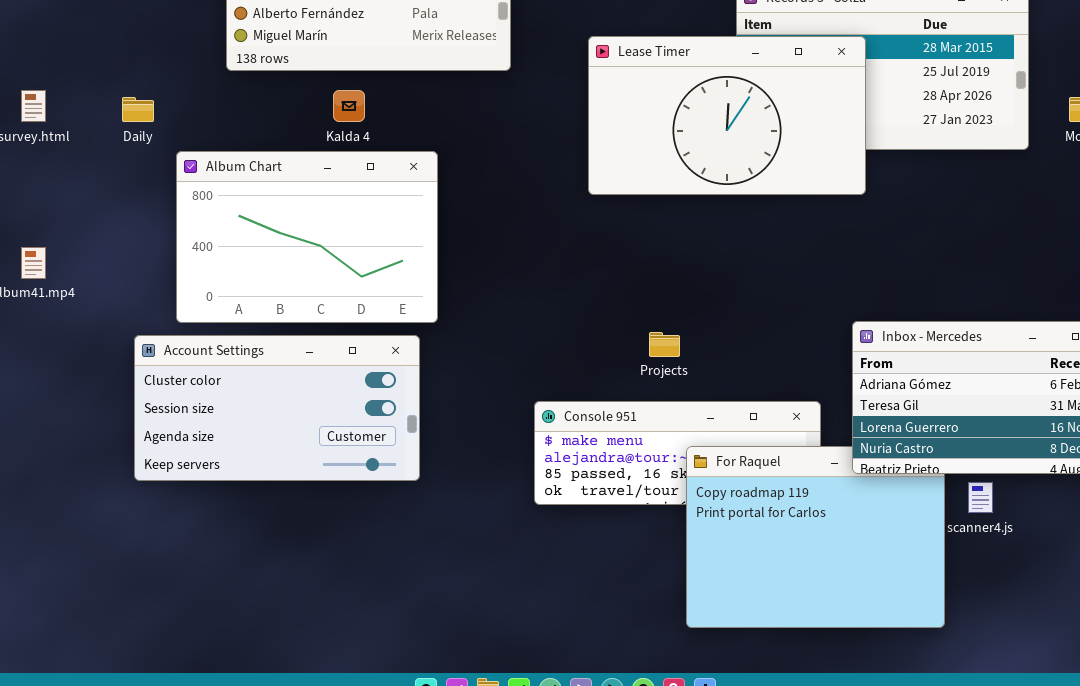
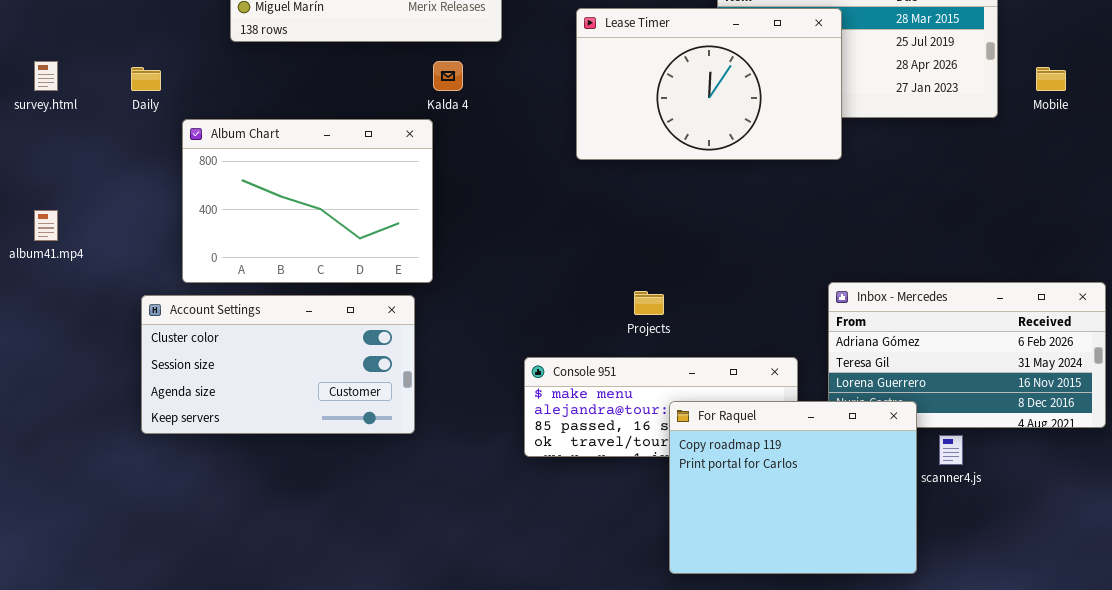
Kalda 4: [333,90,365,122] -> [433,61,463,91], moved
For Raquel: [686,446,945,628] -> [669,401,917,574], raised

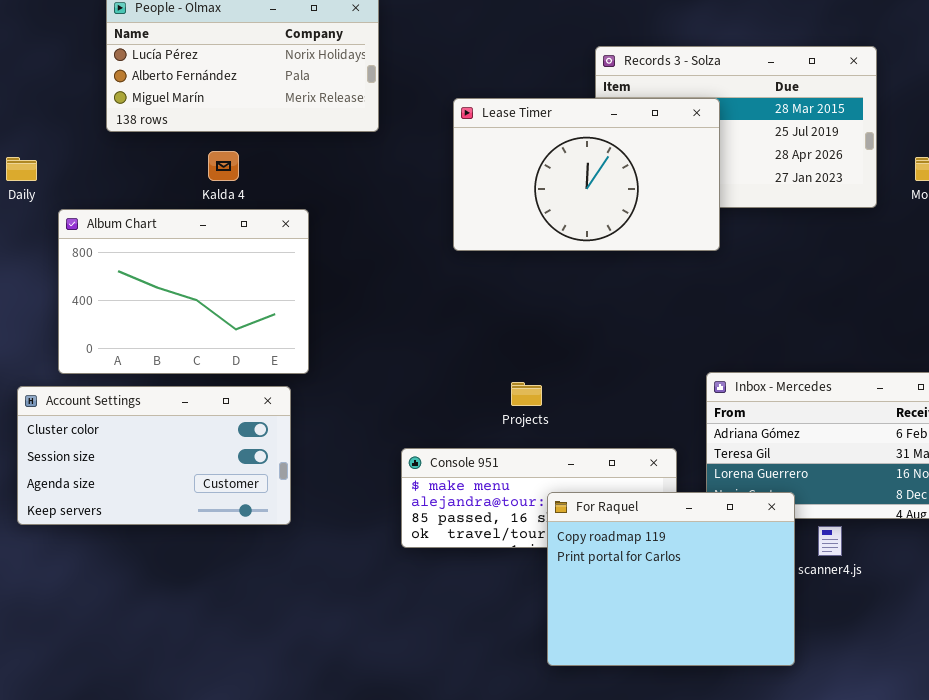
Kalda 4: [433,61,463,91] -> [208,151,239,181], moved

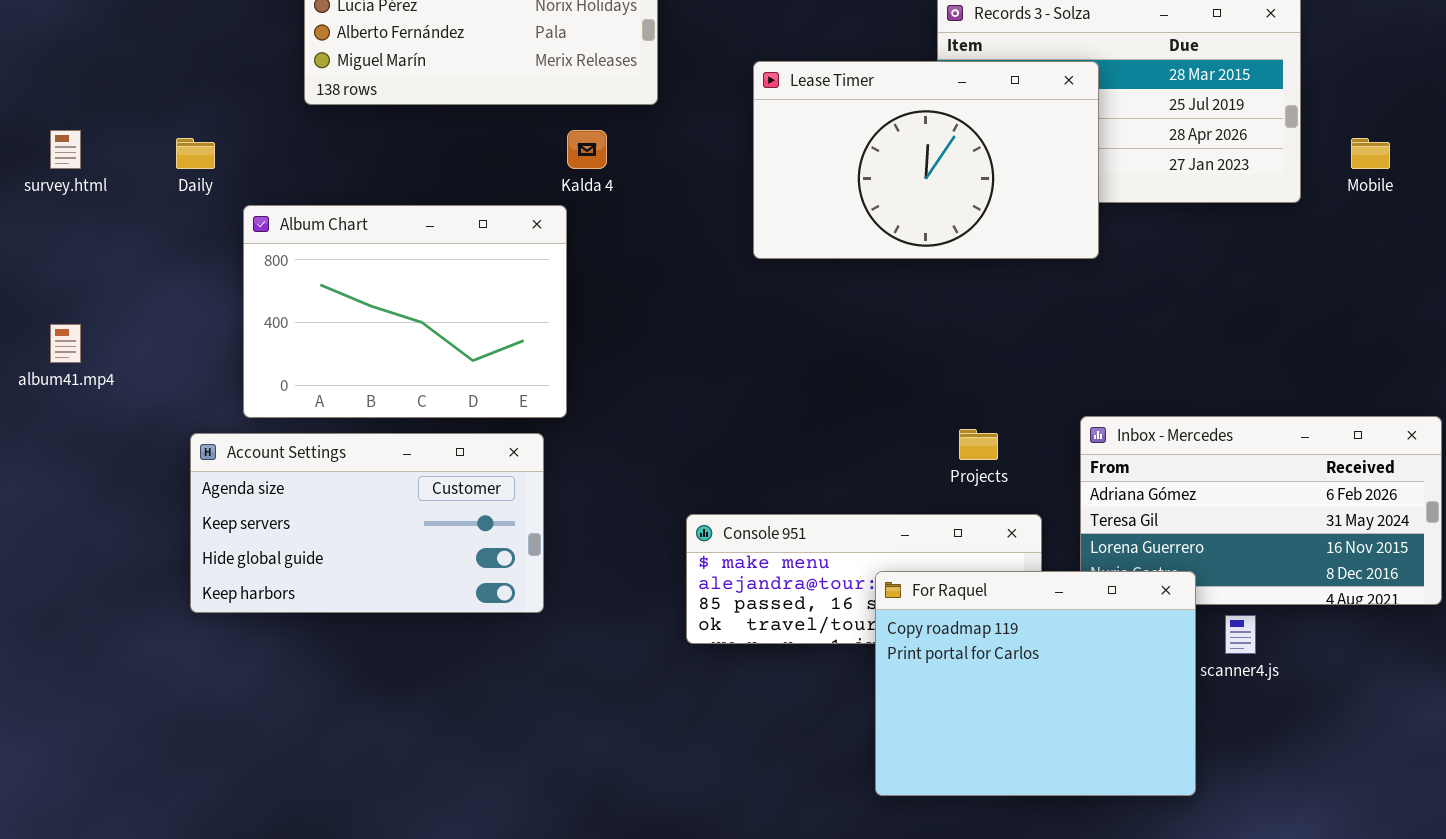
Kalda 4: [208,151,239,181] -> [567,130,607,169], moved
Projects: [511,382,542,406] -> [959,429,998,460], moved
Account Settings: [17,386,291,525] -> [190,433,544,613], scrolled down 2 rows

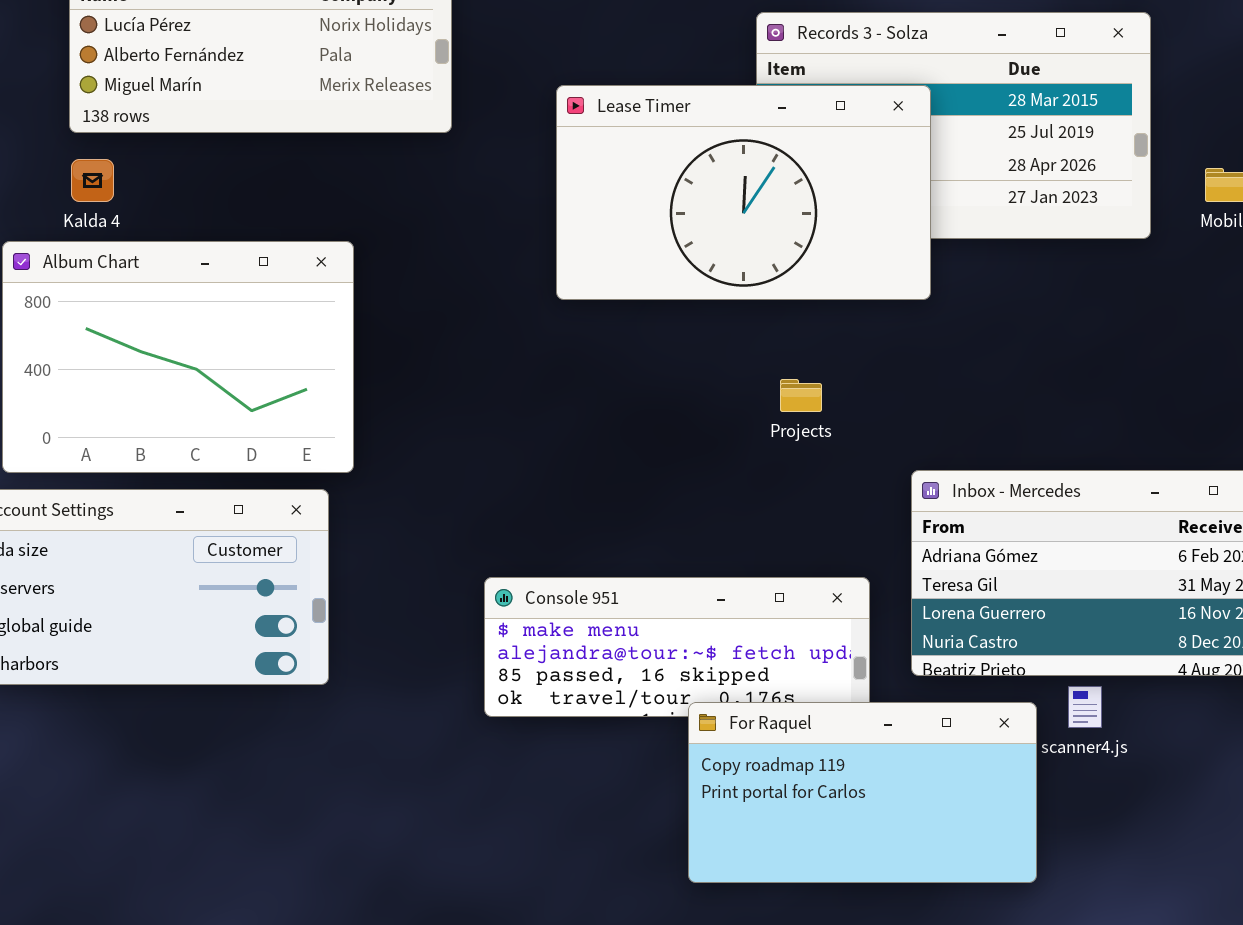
Kalda 4: [567,130,607,169] -> [71,159,114,202], moved
Projects: [959,429,998,460] -> [780,379,822,412], moved
For Raquel: [875,571,1196,796] -> [688,702,1037,883], resized

